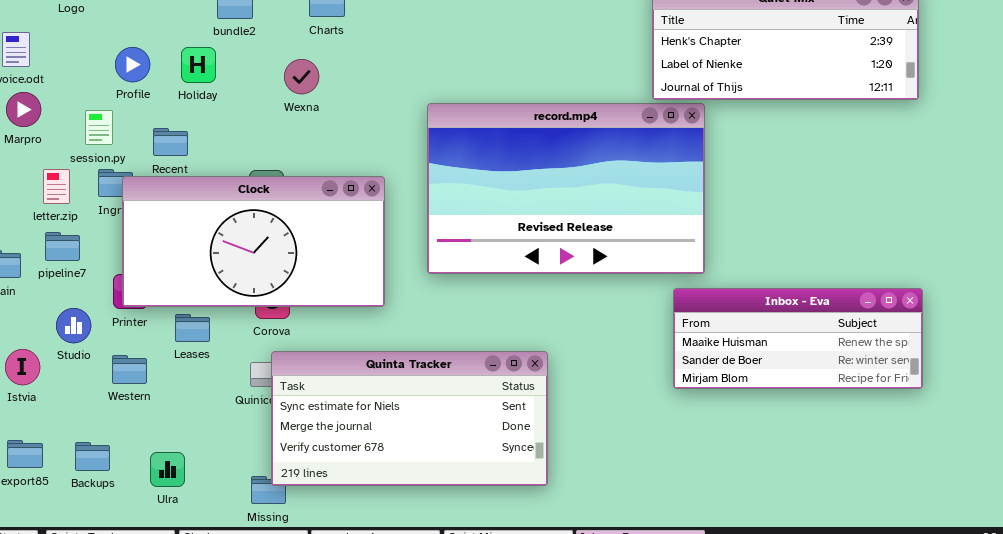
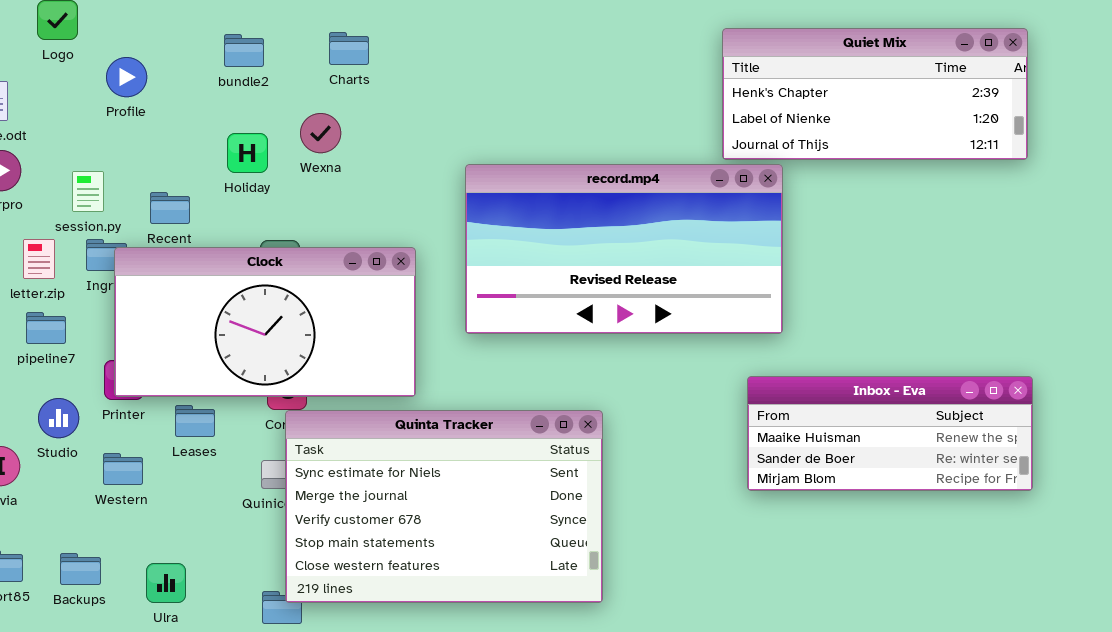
Profile: [115,47,150,82] -> [106,57,147,97], moved
Holiday: [181,47,216,83] -> [227,133,268,173], moved
record.mp4: [427,103,705,274] -> [465,164,783,334], resized
Quinta Tracker: [271,351,548,486] -> [285,410,603,603], resized

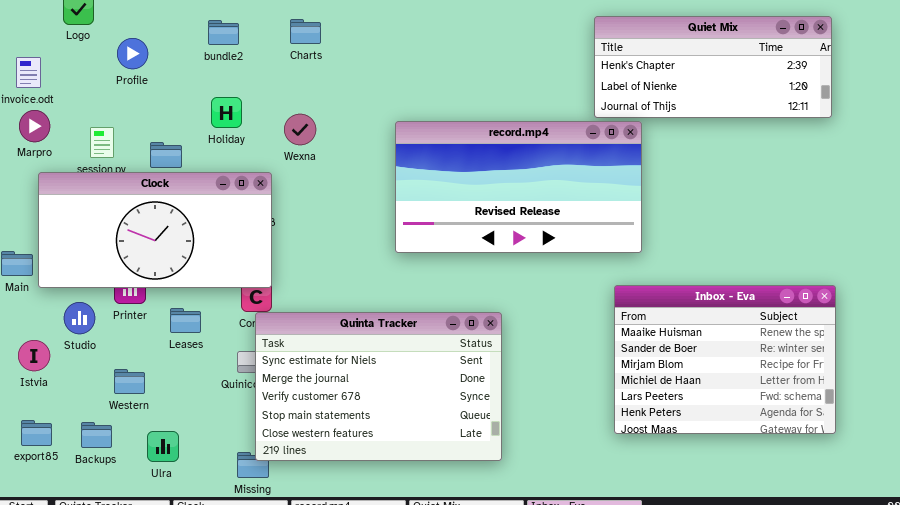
Wexna: [300,113,341,153] -> [284,114,316,145], moved
Clock: [114,247,416,397] -> [38,172,272,288], moved
Inbox - Eva: [747,376,1033,491] -> [614,285,836,434], resized
Western: [103,453,143,485] -> [114,369,145,394], moved

